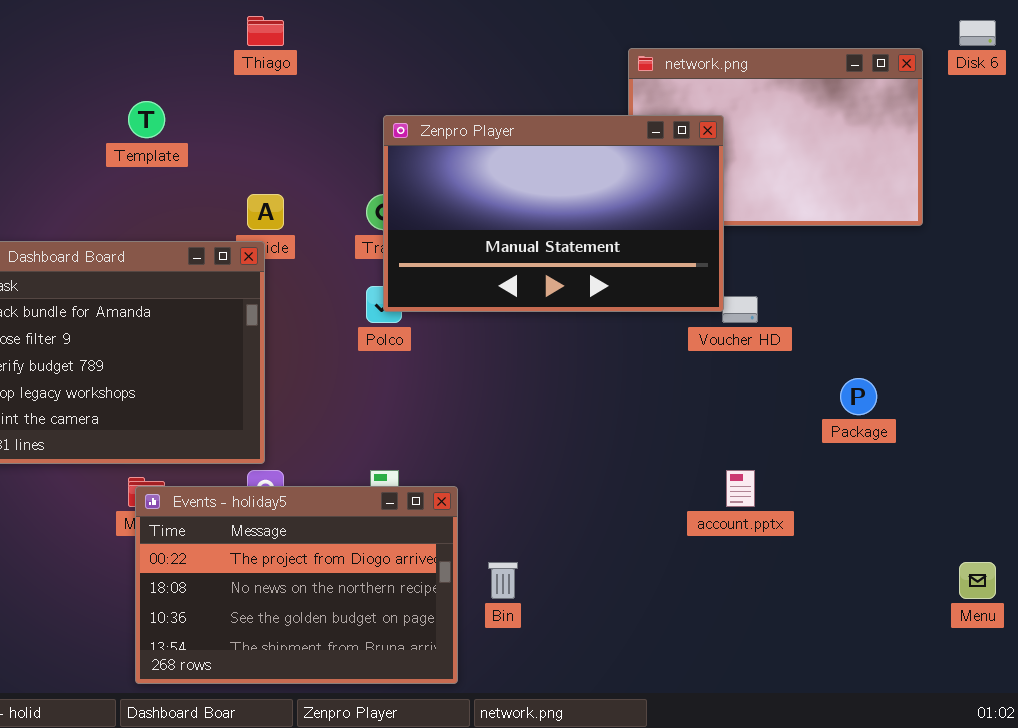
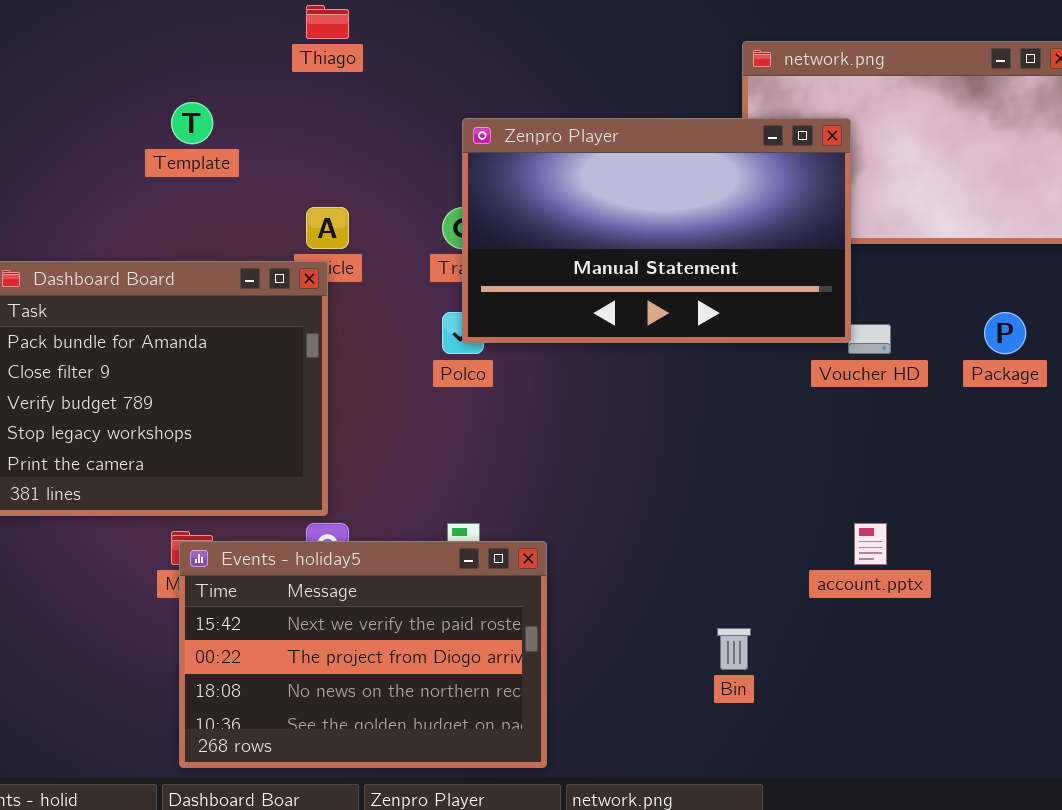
Package: [840,378,877,415] -> [984,312,1026,354], moved
Events - holiday5: [135,486,458,684] -> [179,541,547,768], scrolled up 1 row
Bin: [488,562,518,599] -> [717,628,751,670], moved

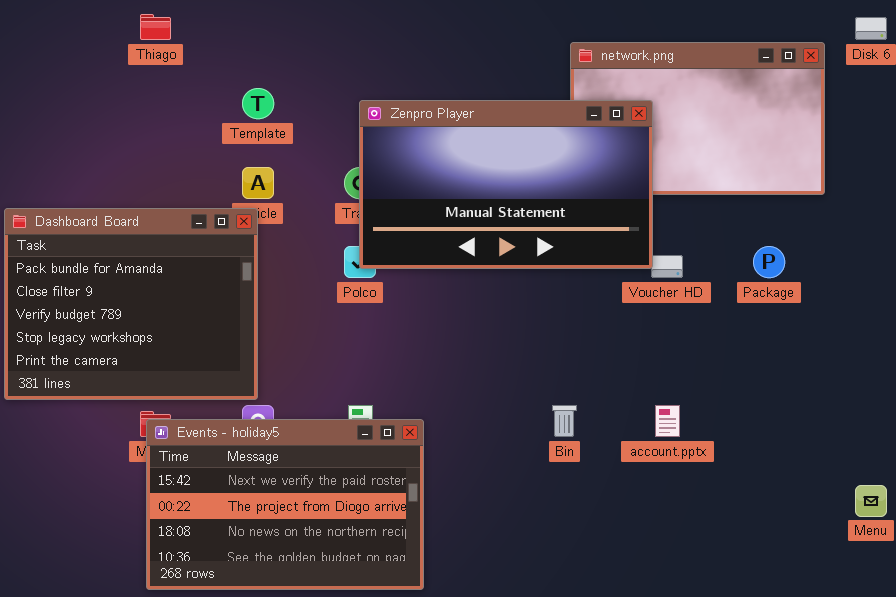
Thiago: [306,5,349,39] -> [140,14,171,40], moved
Template: [171,102,213,144] -> [242,88,274,119], moved
Bin: [717,628,751,670] -> [552,405,577,437], moved

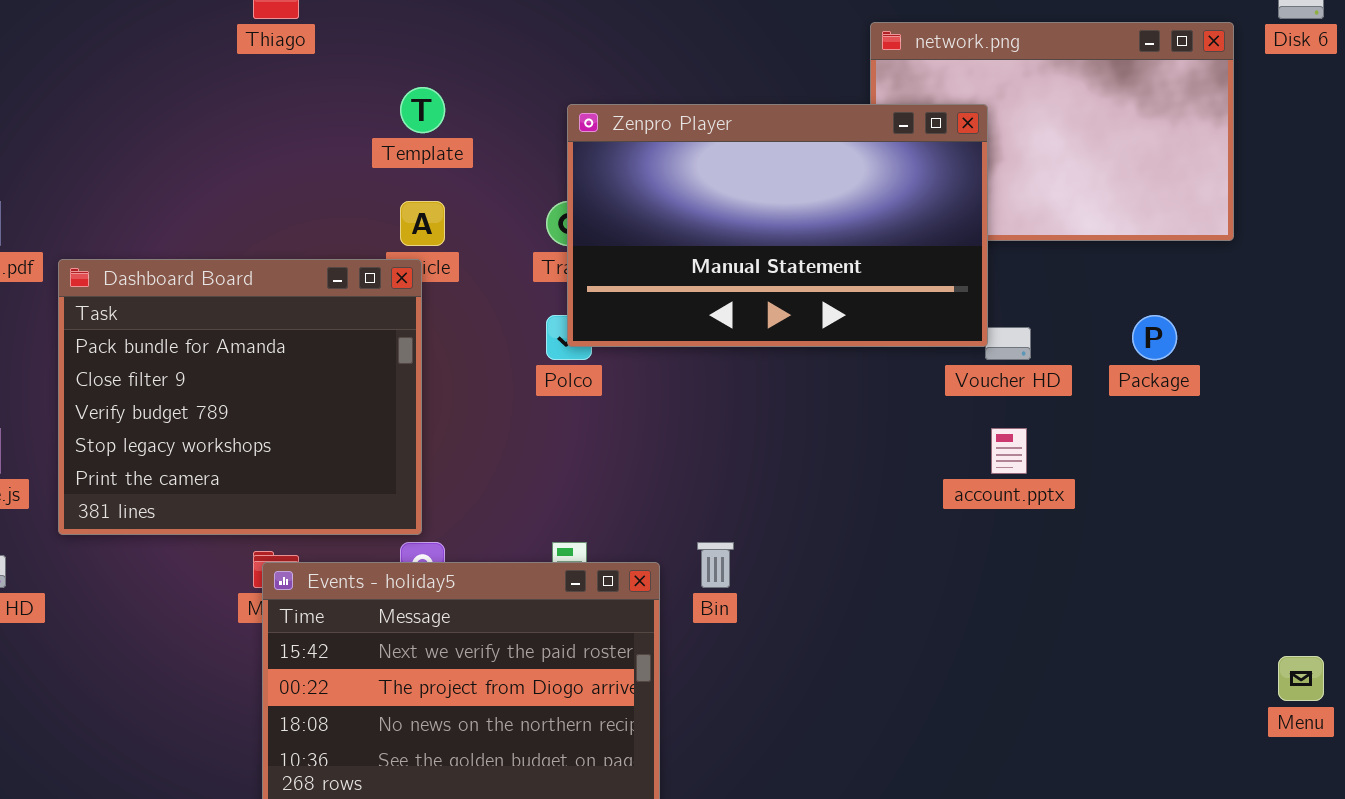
Bin: [552,405,577,437] -> [697,542,734,588], moved
account.pptx: [655,405,680,437] -> [991,428,1027,474], moved

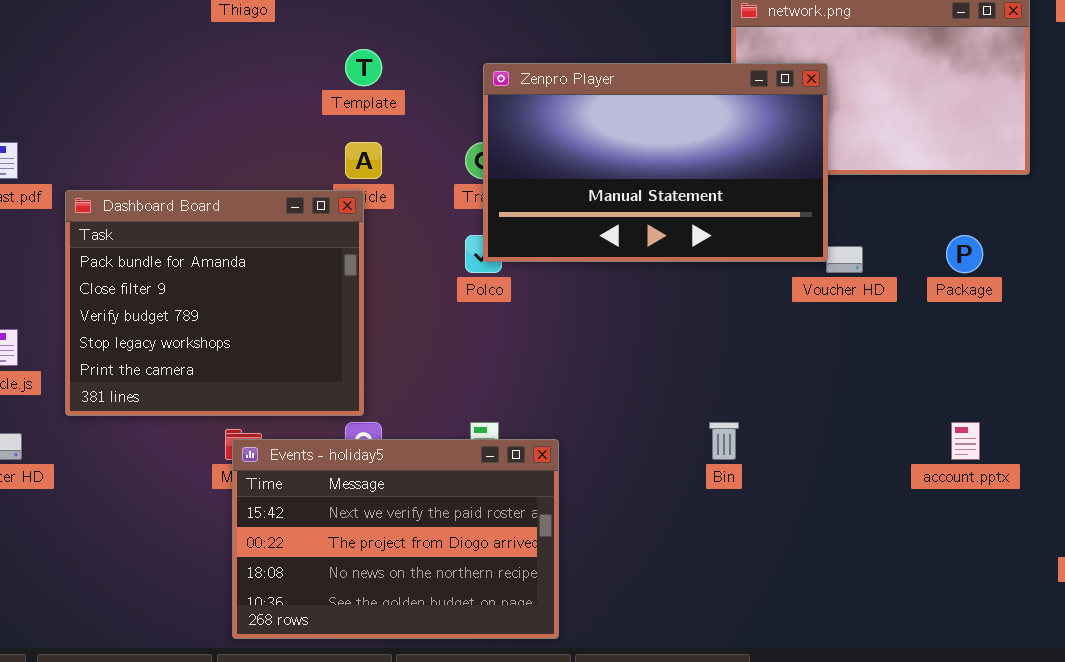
account.pptx: [991,428,1027,474] -> [951,422,980,460], moved
Bin: [697,542,734,588] -> [709,422,739,460], moved

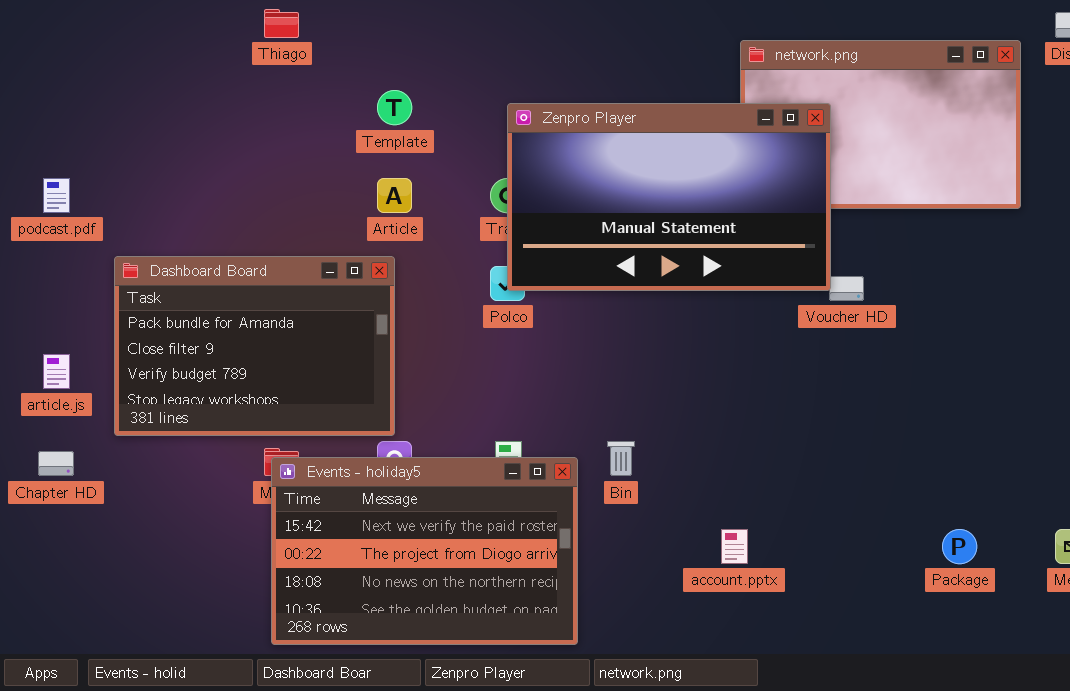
Dashboard Board: [65,190,364,416] -> [114,256,395,436], resized
Package: [946,235,983,273] -> [942,529,977,564], moved
Bin: [709,422,739,460] -> [607,441,635,476], moved
account.pptx: [951,422,980,460] -> [721,529,748,564], moved

